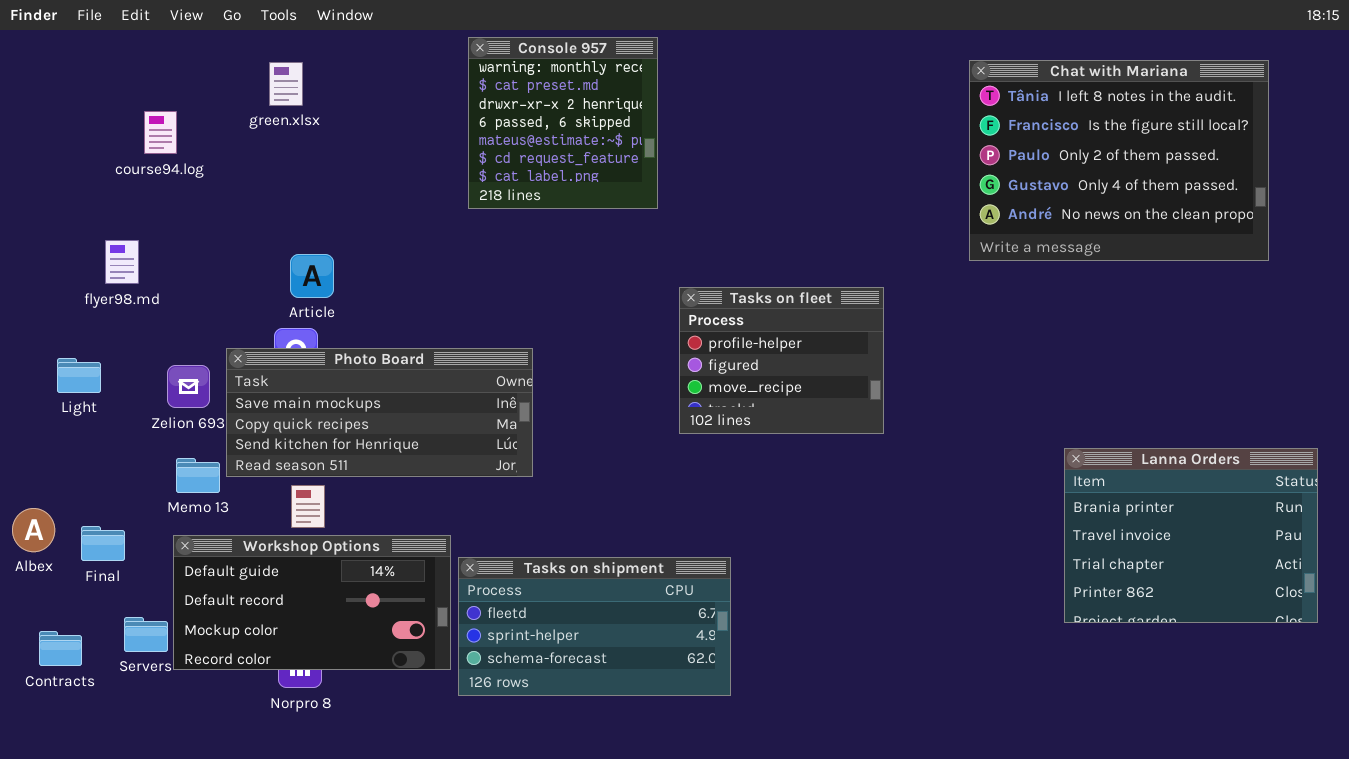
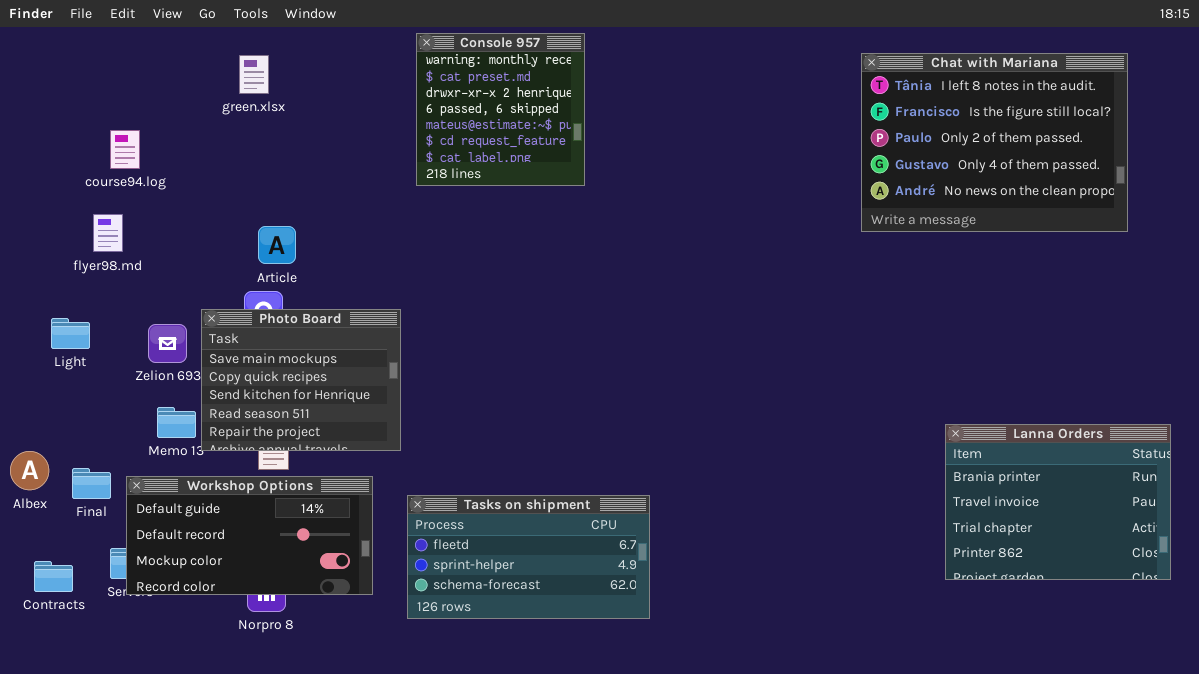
course94.log: [144,111,177,154] -> [110,130,140,169], moved
Tasks on fleet: [679,287,884,434] -> none, closed
Photo Board: [226,348,533,477] -> [201,309,401,451], resized
Lanna Orders: [1064,448,1318,623] -> [945,424,1171,580], moved
Workshop Options: [173,535,451,670] -> [126,476,373,595], moved

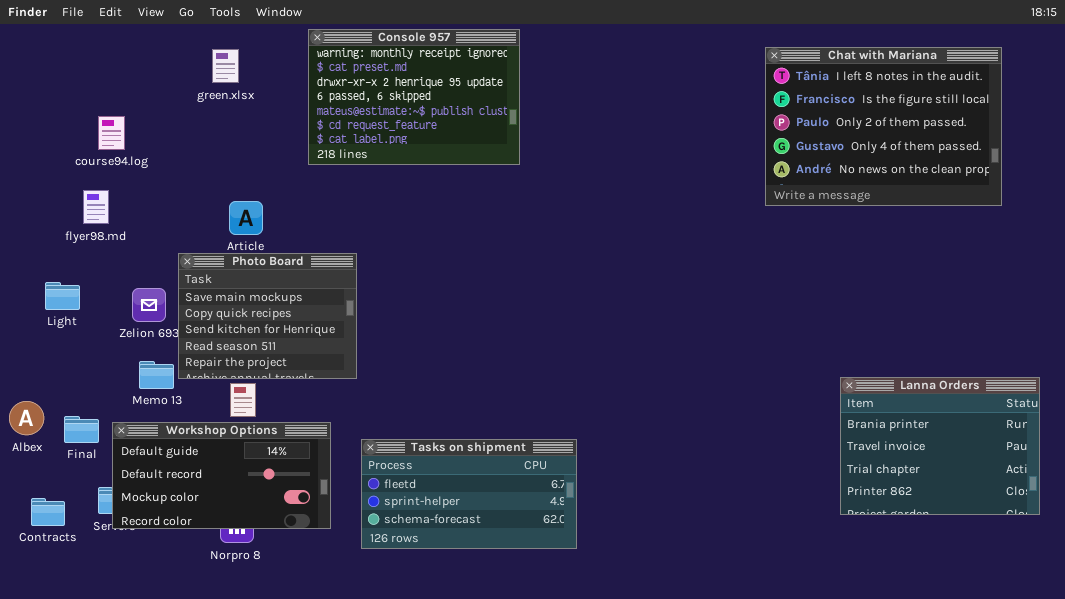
Console 957: [416,33,585,186] -> [308,29,520,165], resized
Photo Board: [201,309,401,451] -> [178,253,357,379], moved

